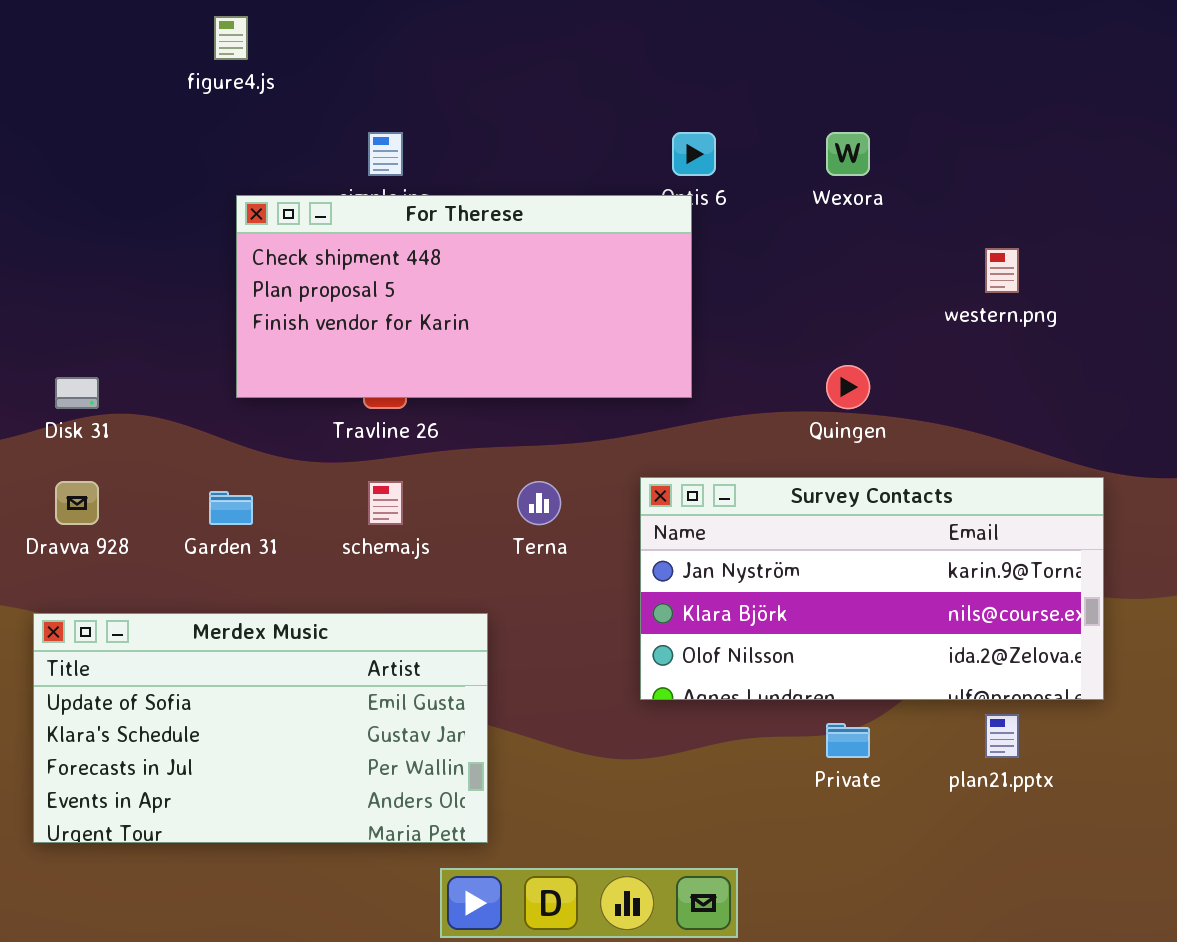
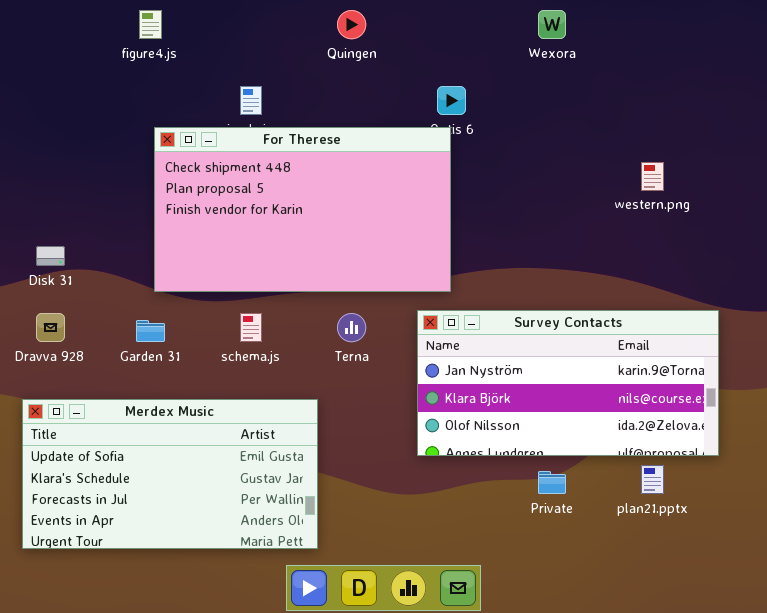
Wexora: [826,132,870,176] -> [538,10,566,39], moved
For Therese: [236,195,692,398] -> [154,127,451,292], resized
Quingen: [826,365,870,409] -> [337,10,366,39], moved

